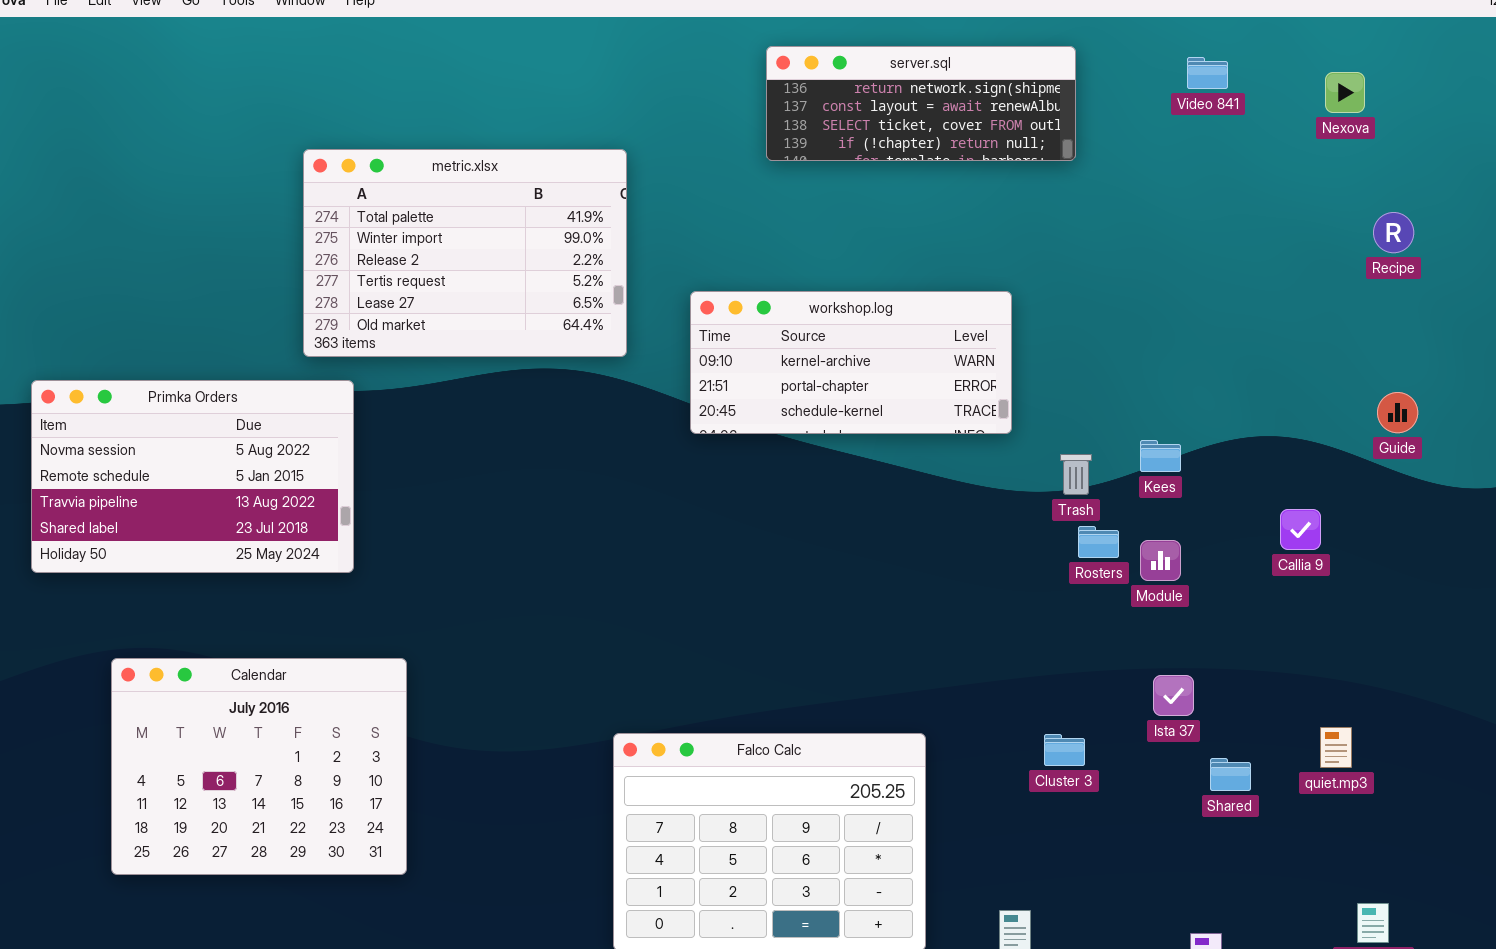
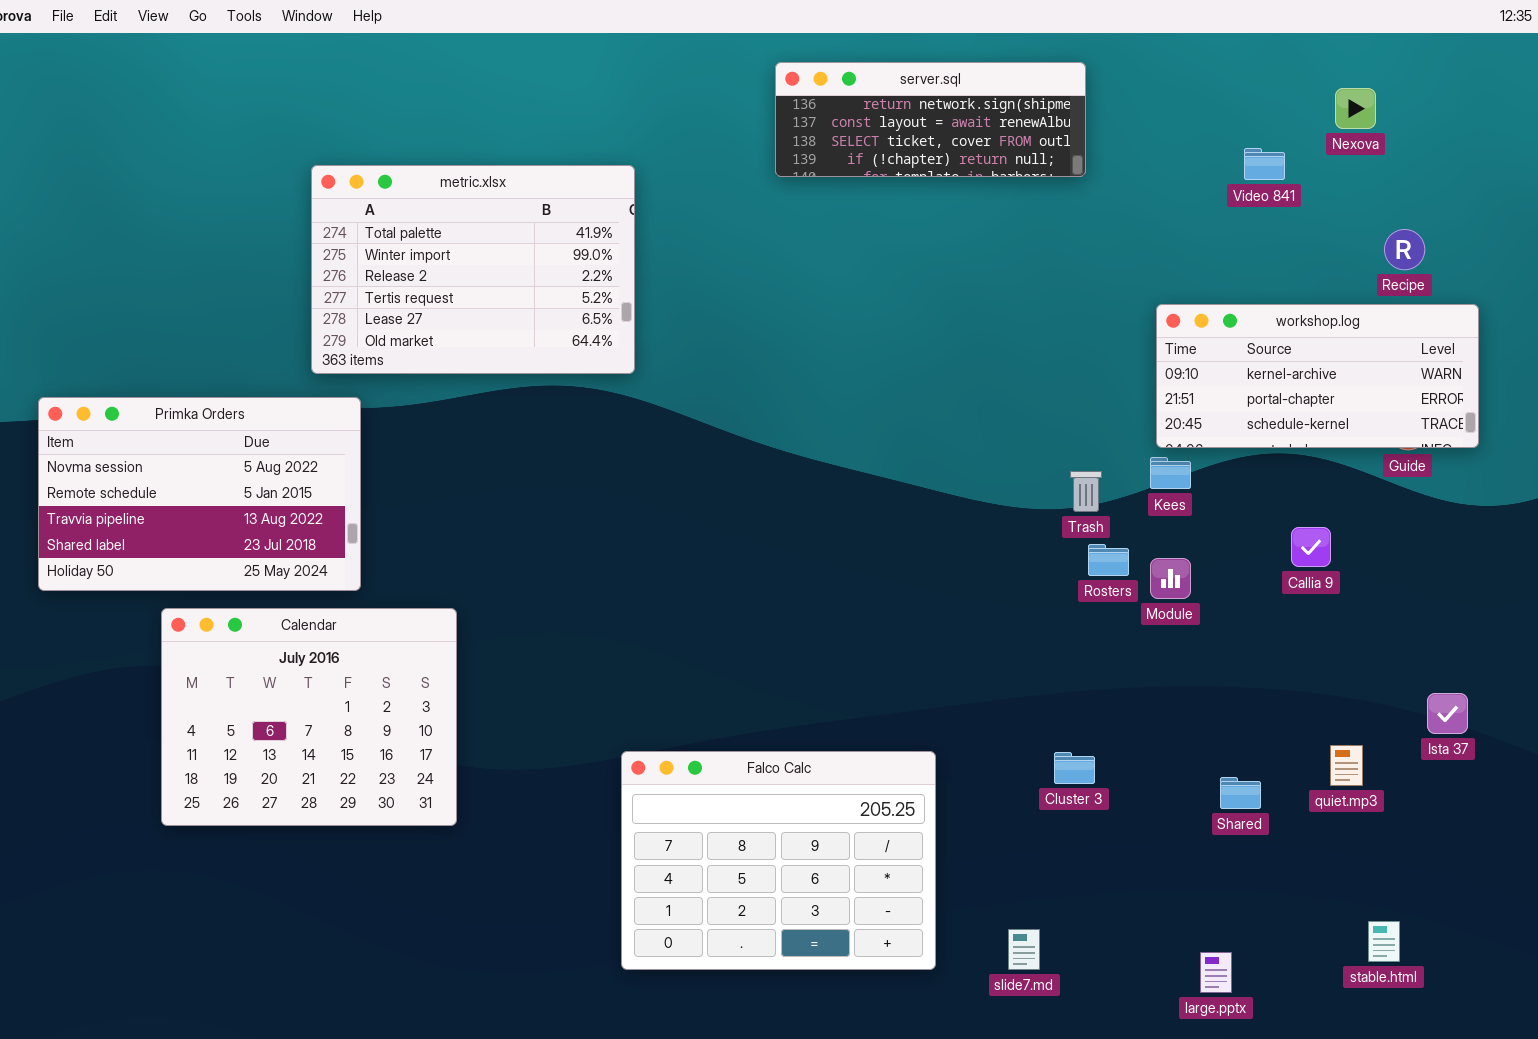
Video 841: [1187,57,1228,89] -> [1244,148,1285,180], moved
workshop.log: [690,291,1012,434] -> [1156,304,1479,448], moved
Calendar: [111,658,407,875] -> [161,608,457,826], moved
Ista 37: [1153,675,1194,716] -> [1427,693,1468,734], moved

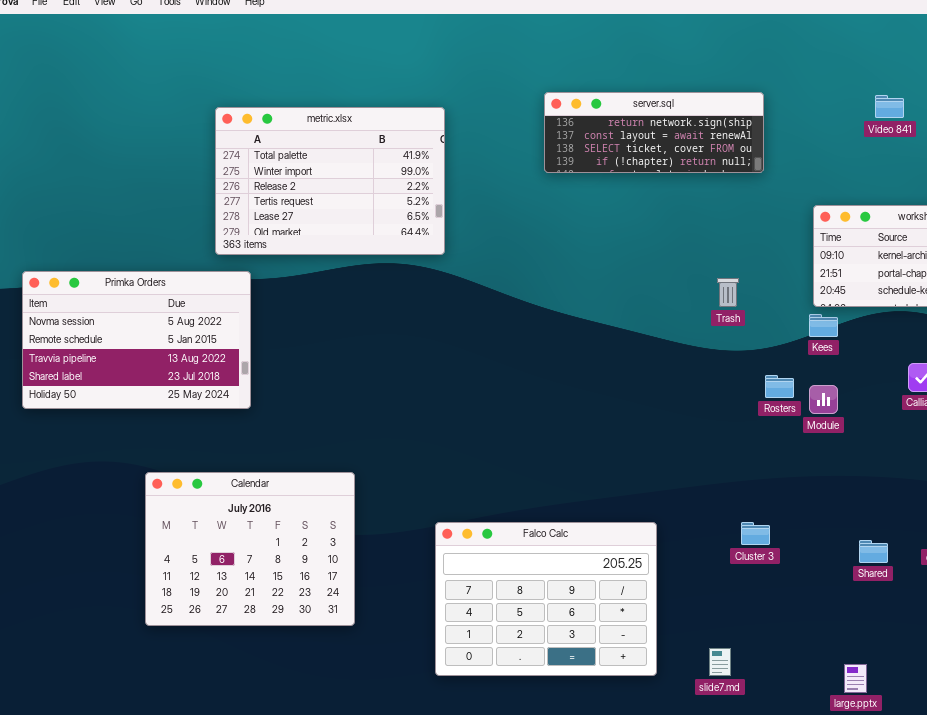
server.sql: [775,62,1086,177] -> [544,92,764,173], moved
Trash: [1070,471,1102,512] -> [717,278,739,307], moved
Calendar: [161,608,457,826] -> [145,472,355,626], moved

